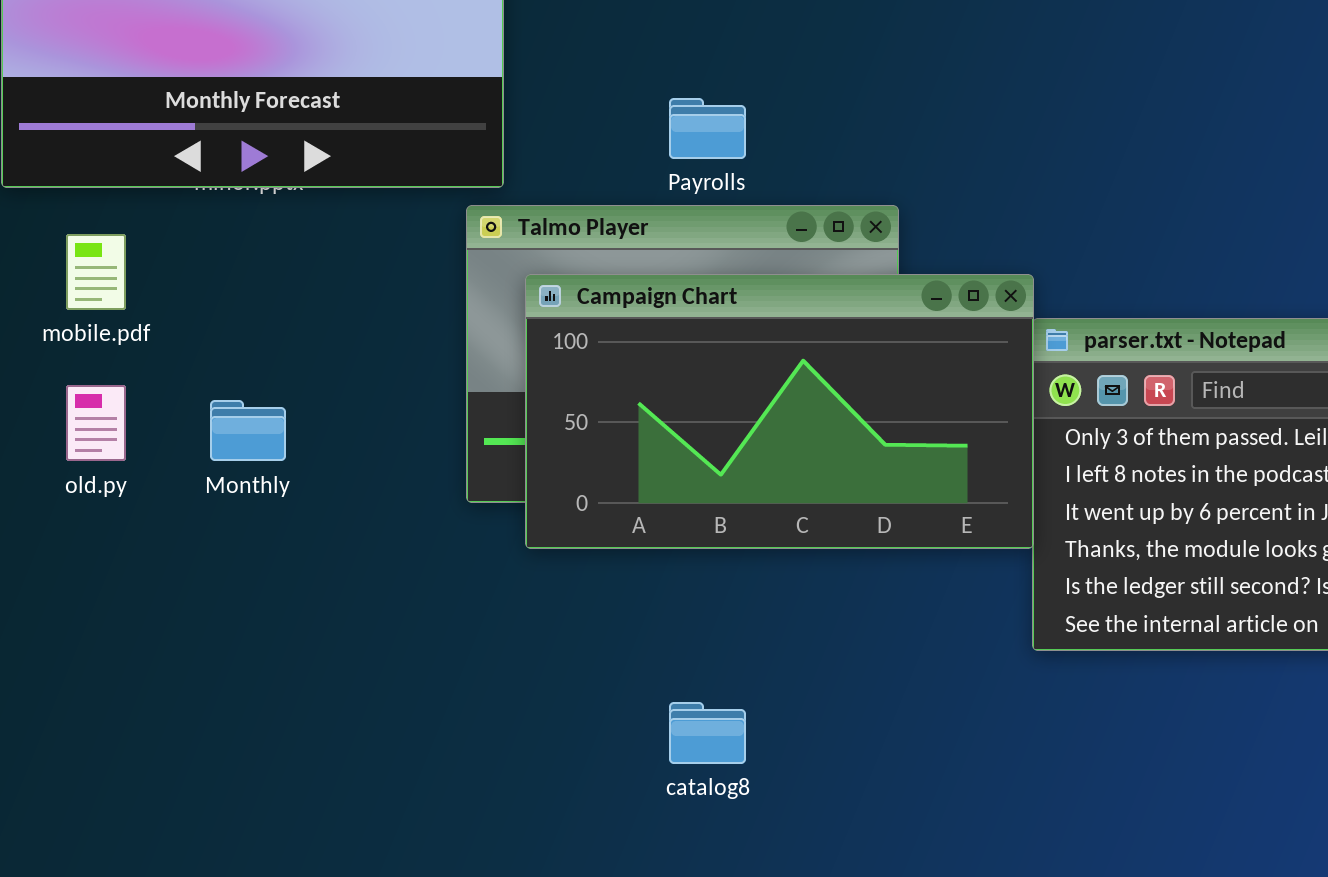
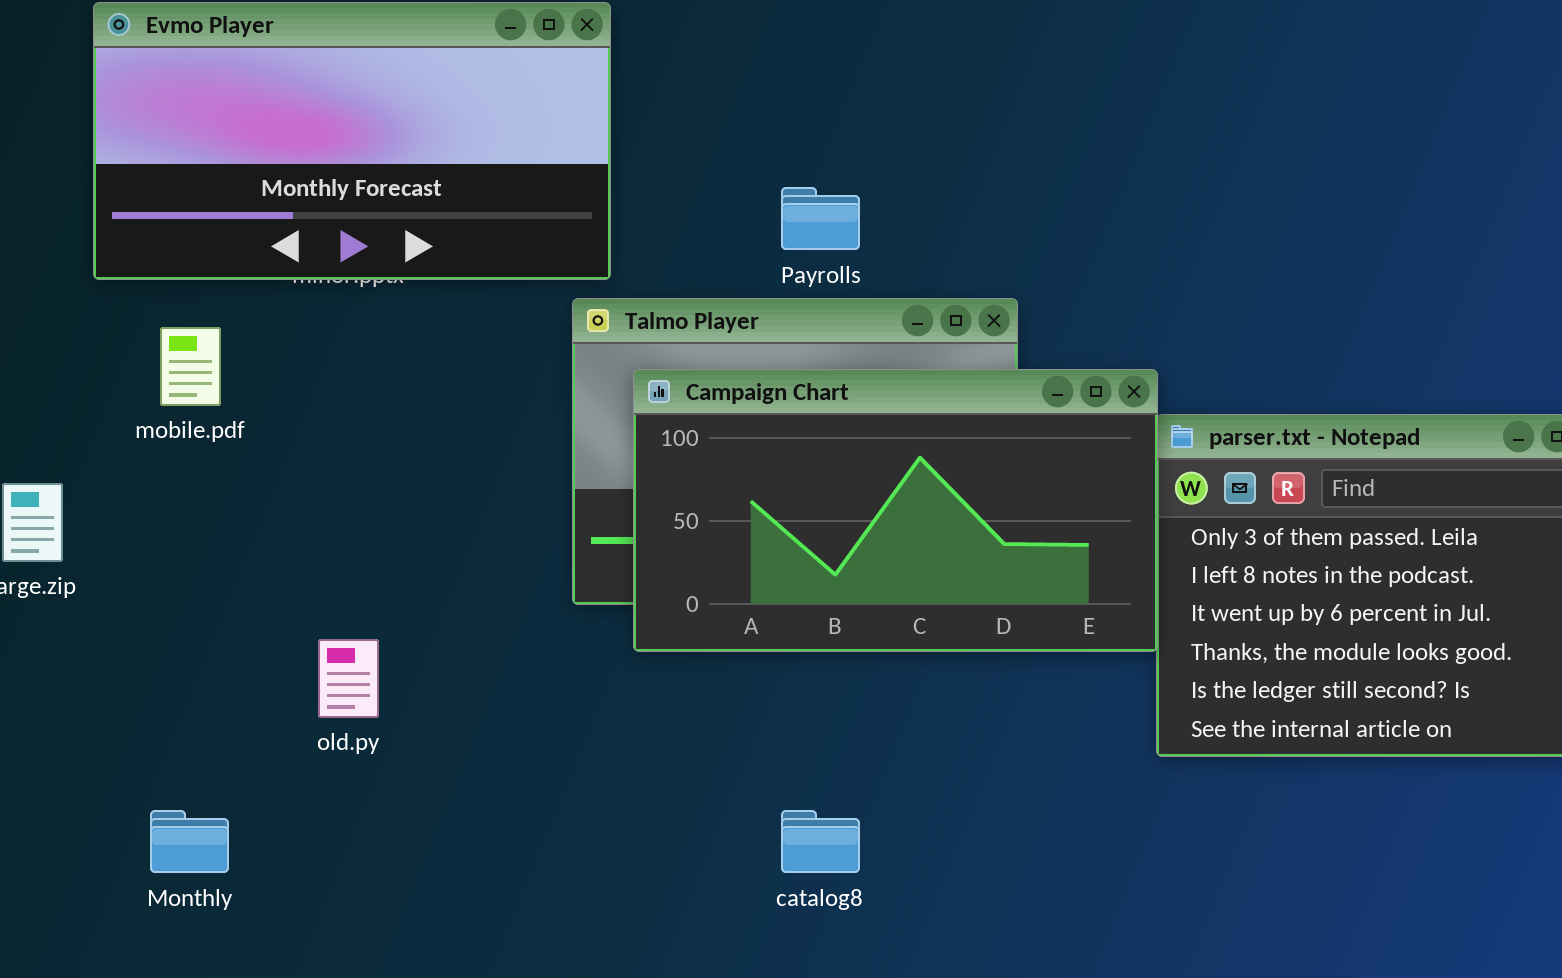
old.py: [66,385,126,461] -> [318,639,379,718], moved
Monthly: [210,400,286,461] -> [150,810,229,873], moved

